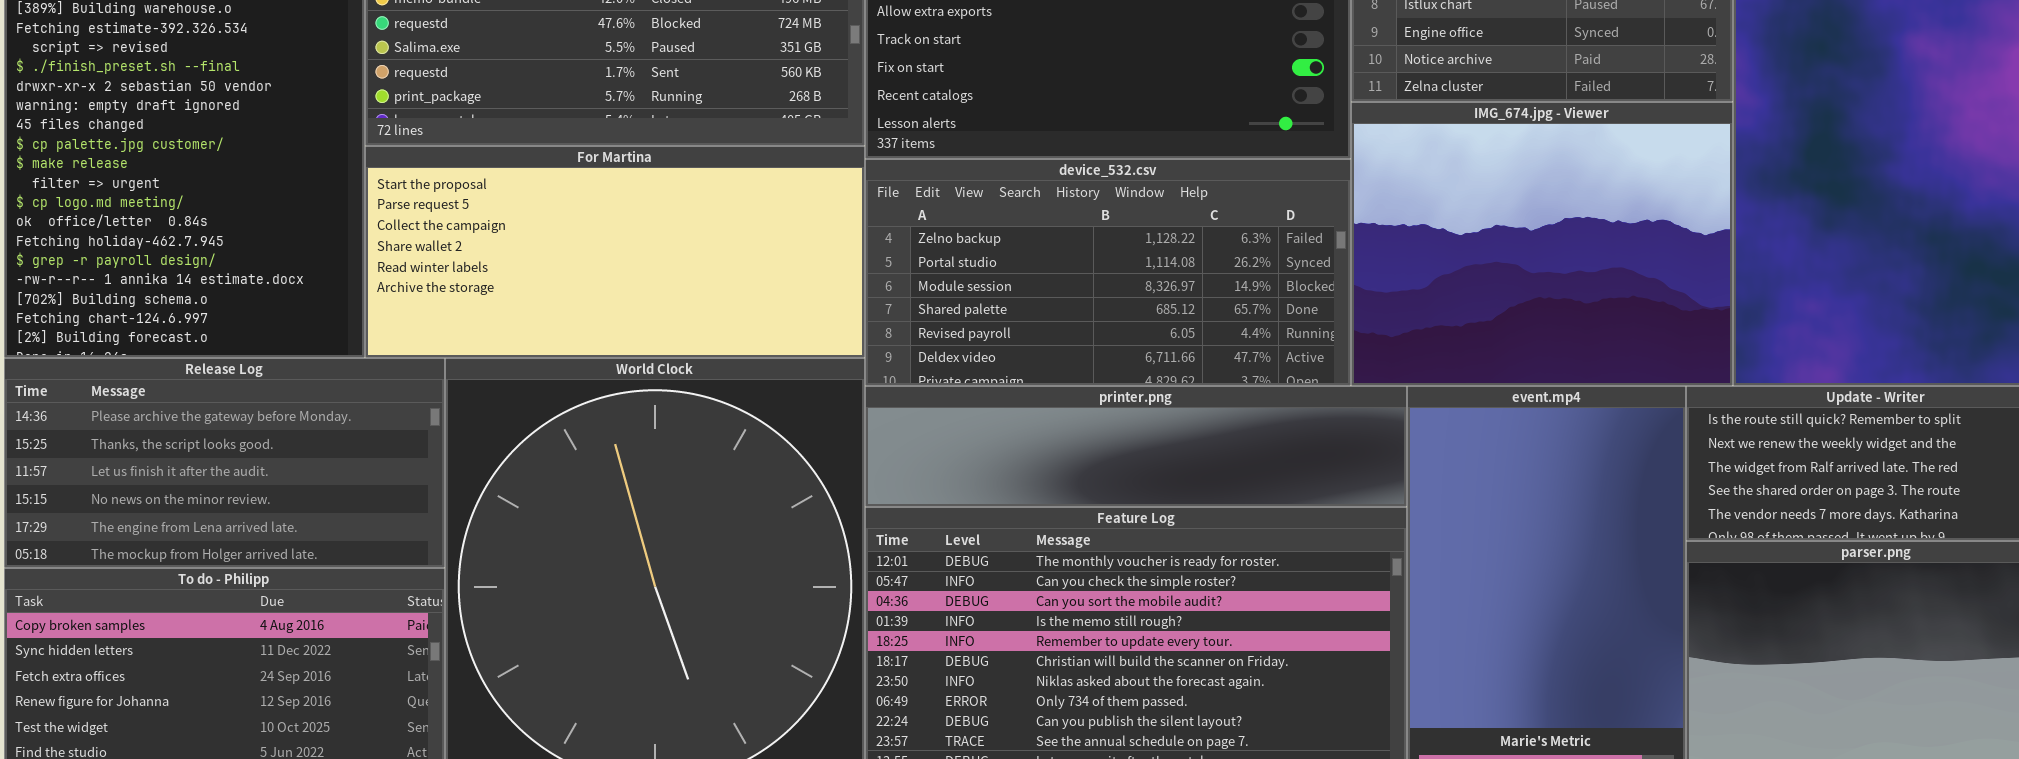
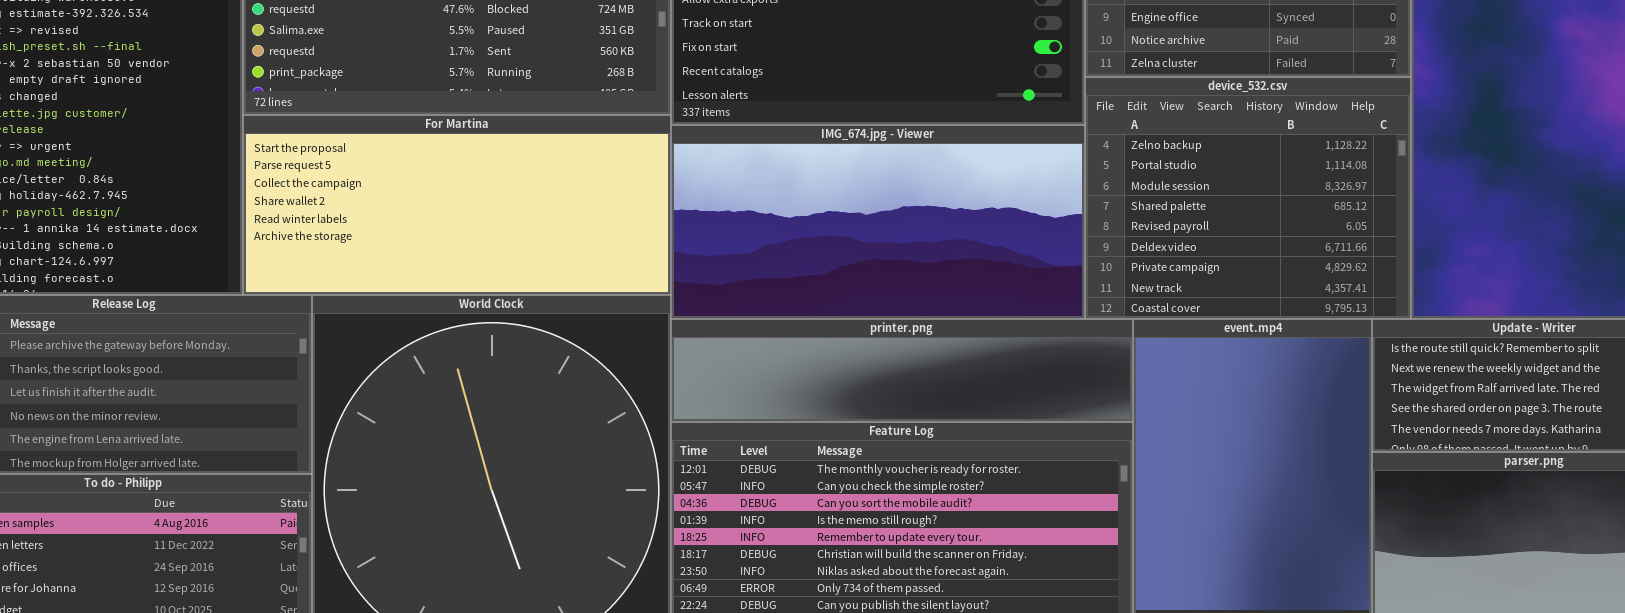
IMG_674.jpg - Viewer: [1351,102,1733,386] -> [671,125,1085,319], moved, resized
device_532.csv: [865,159,1351,386] -> [1085,77,1411,319], moved, resized

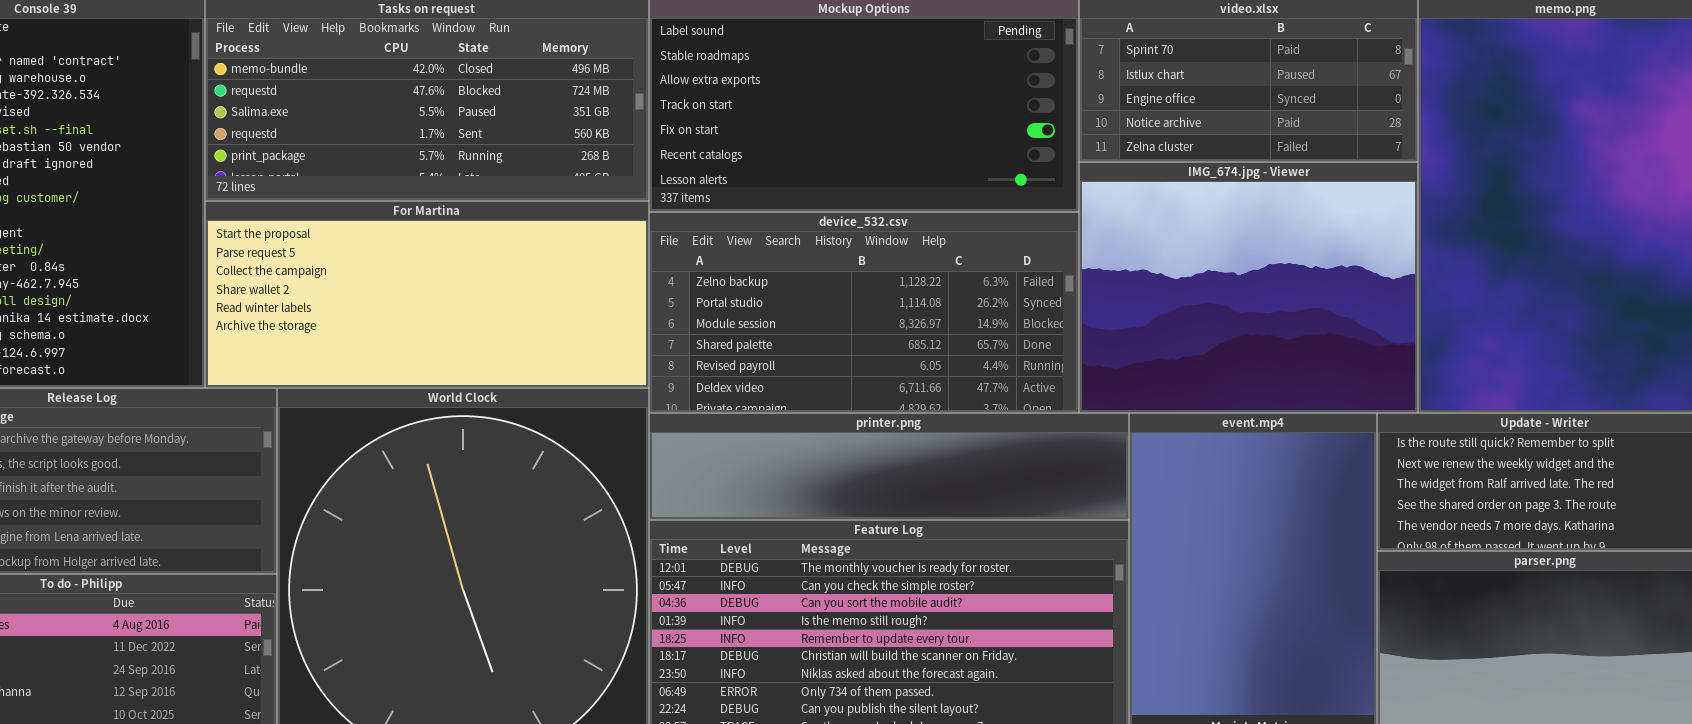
device_532.csv: [1085,77,1411,319] -> [649,212,1079,413], moved, resized
IMG_674.jpg - Viewer: [671,125,1085,319] -> [1079,162,1418,413], moved, resized

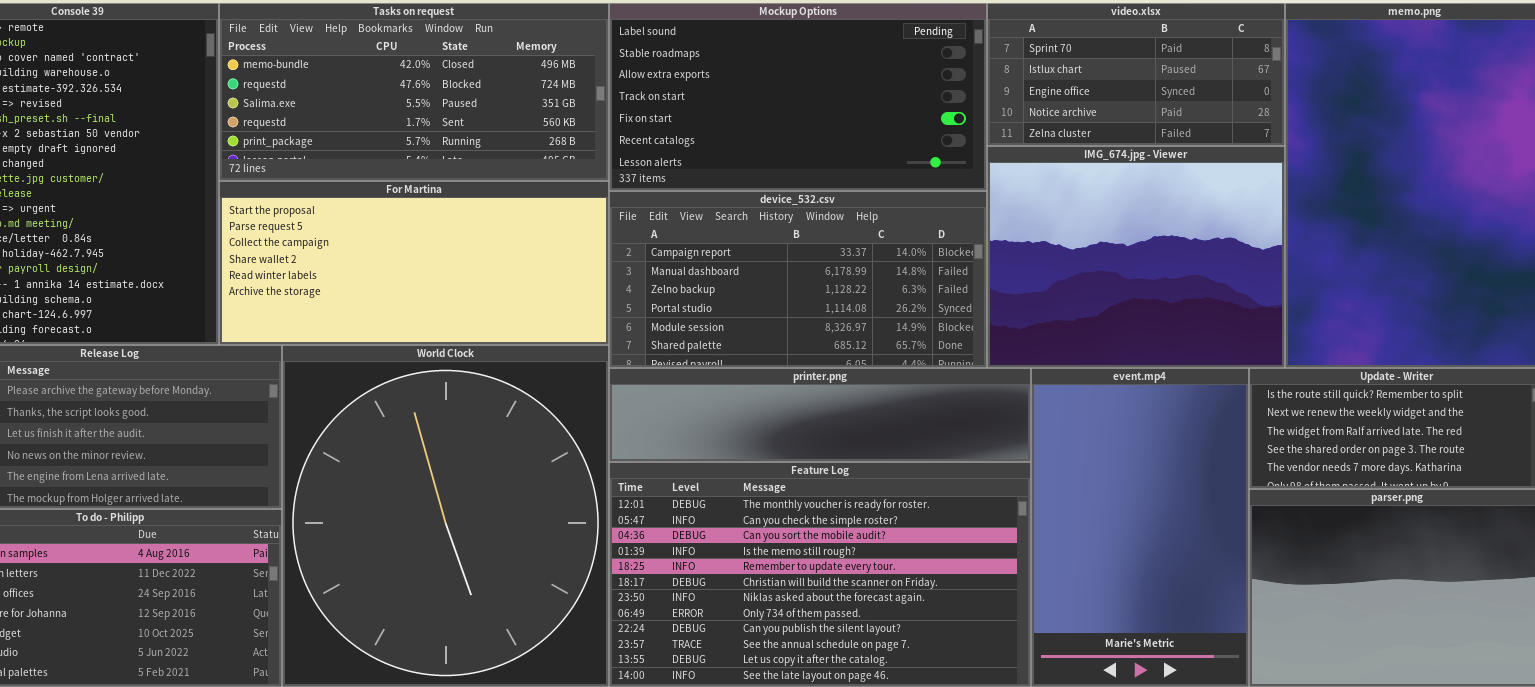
device_532.csv: [649,212,1079,413] -> [609,191,987,368], scrolled up 2 rows

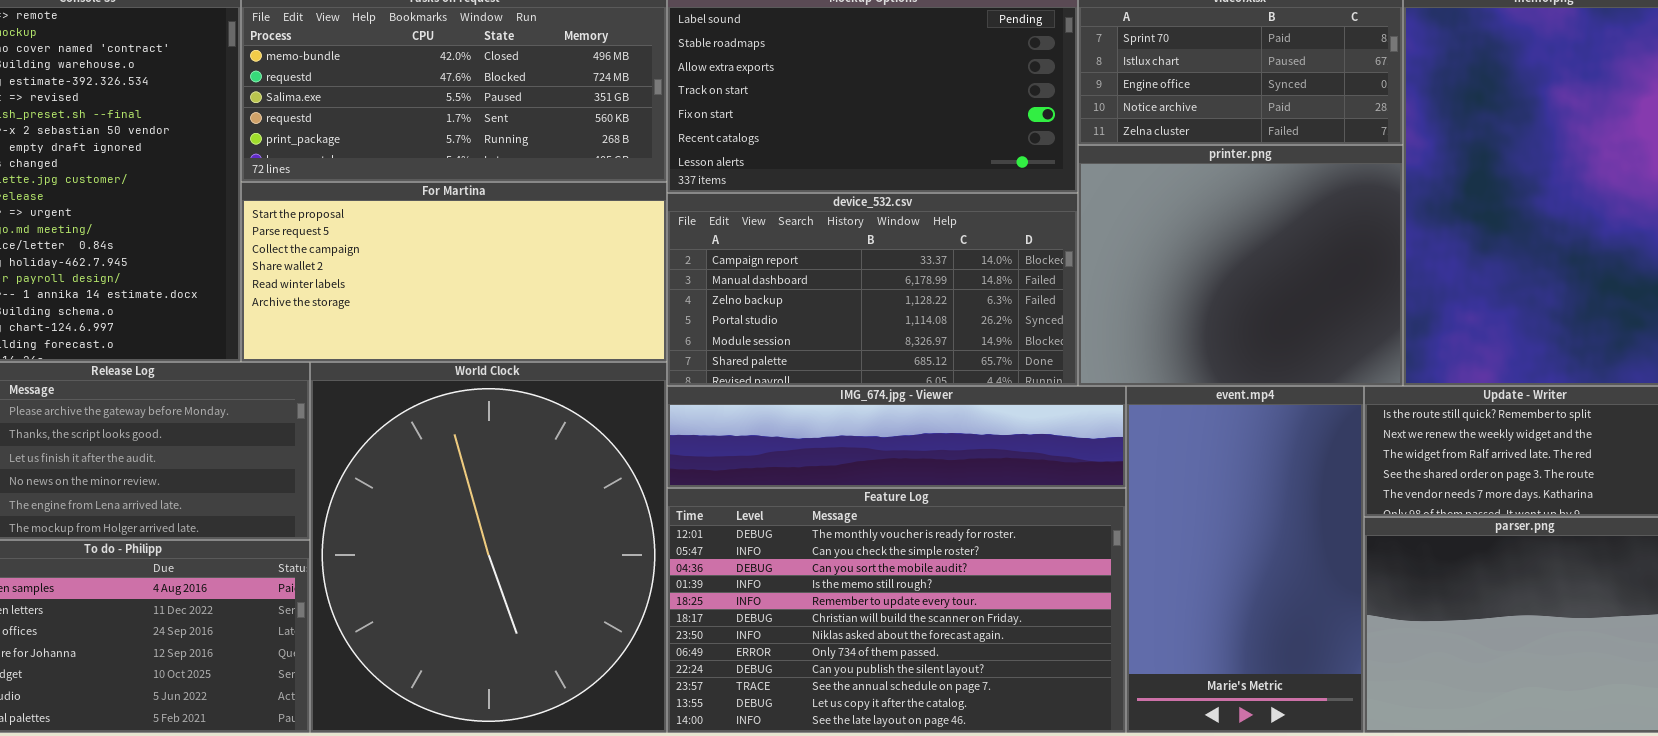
IMG_674.jpg - Viewer: [987,146,1285,368] -> [667,386,1126,488], moved, resized
printer.png: [609,368,1031,462] -> [1078,145,1403,386], moved, resized

